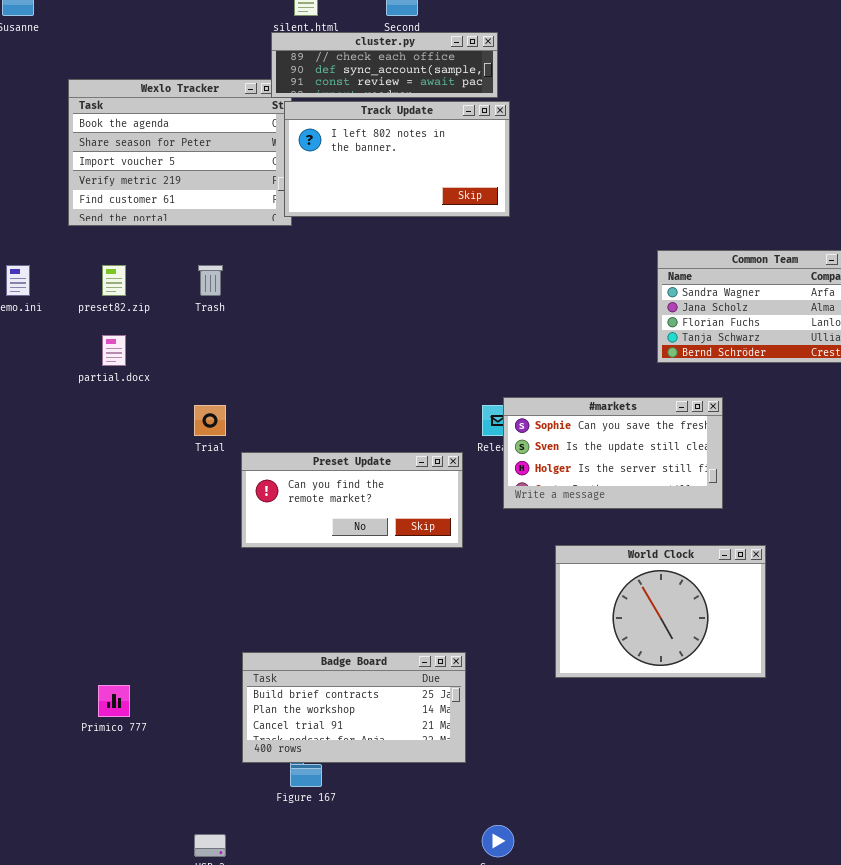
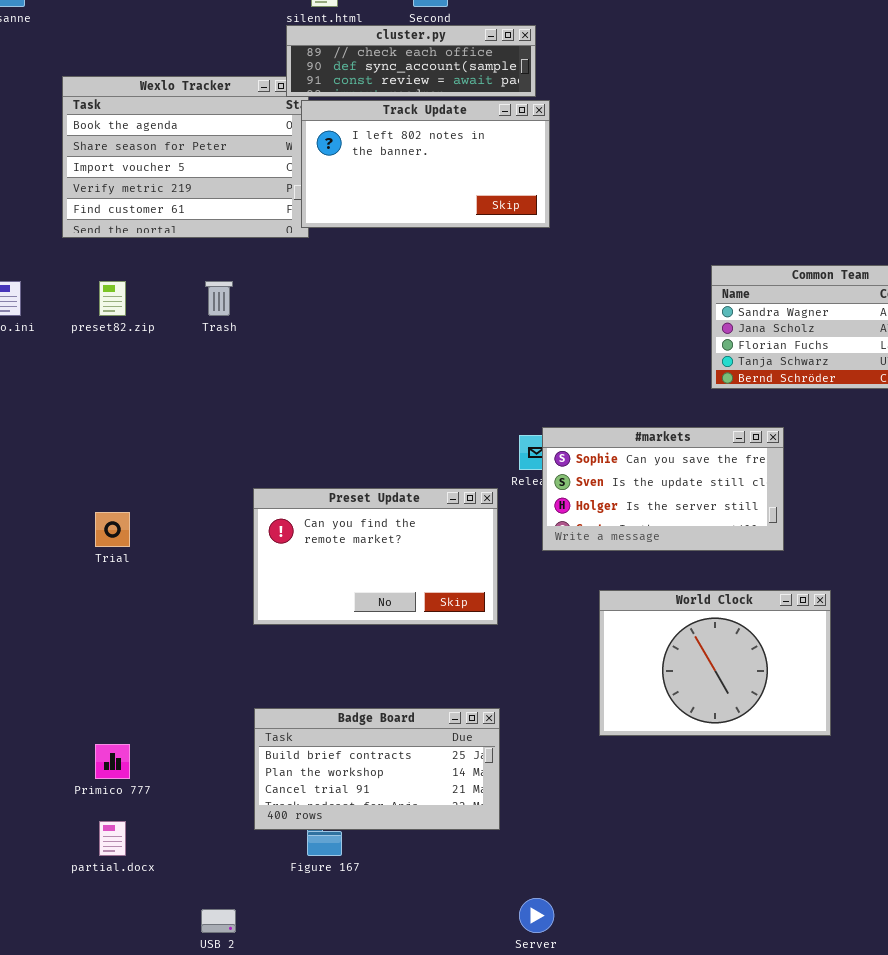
partial.docx: [102,335,126,366] -> [99,821,126,856], moved
Trial: [194,405,226,436] -> [95,512,130,547], moved
Preset Update: [241,452,463,548] -> [253,488,498,625], resized

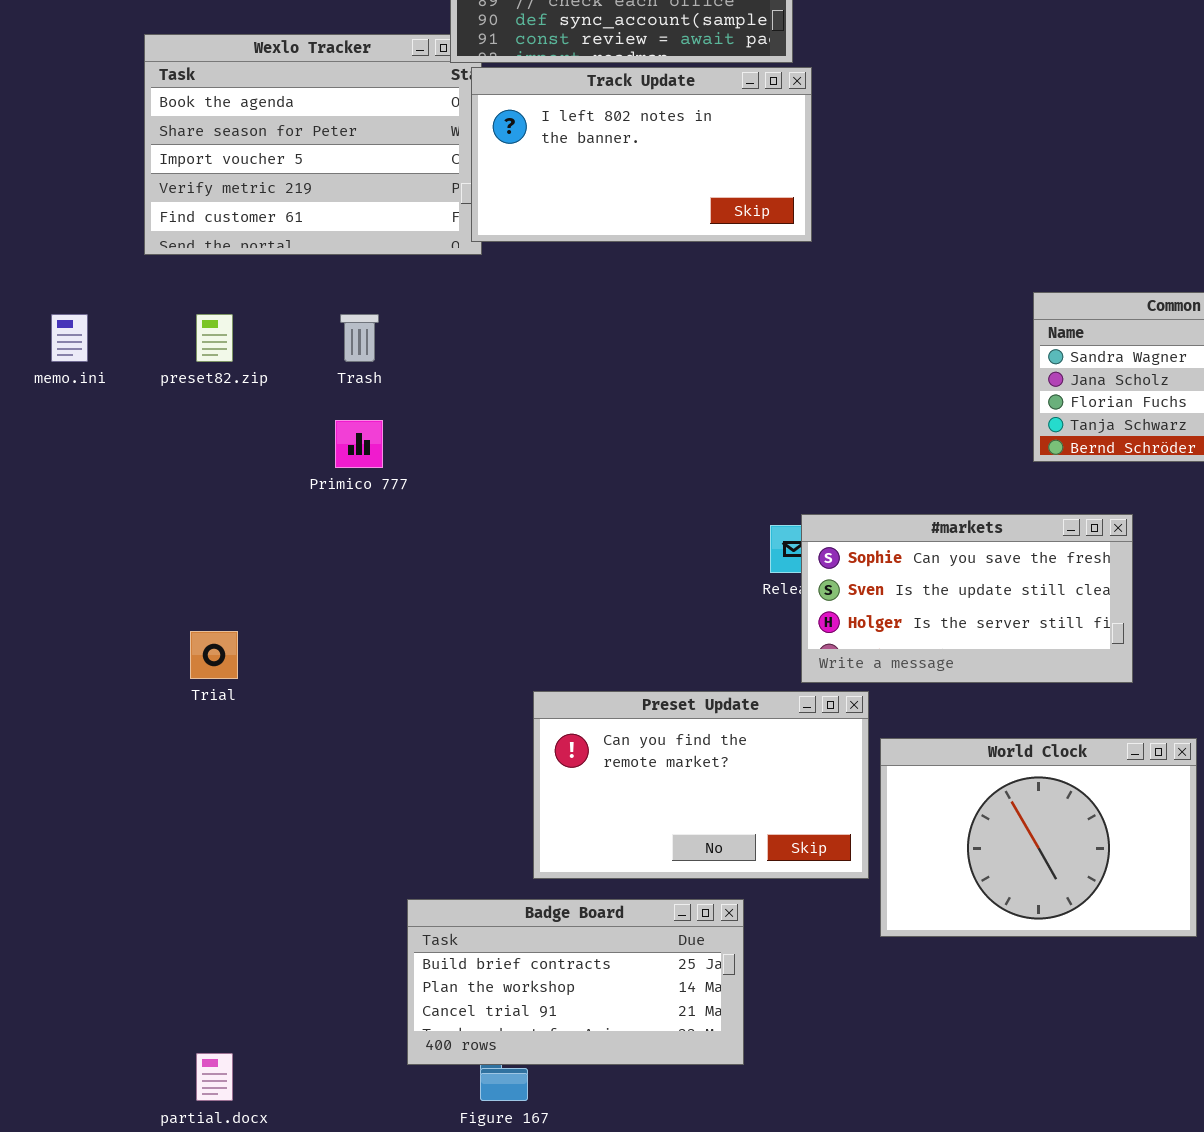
Preset Update: [253,488,498,625] -> [533,691,869,879], moved
Primico 777: [95,744,130,779] -> [335,420,383,468], moved

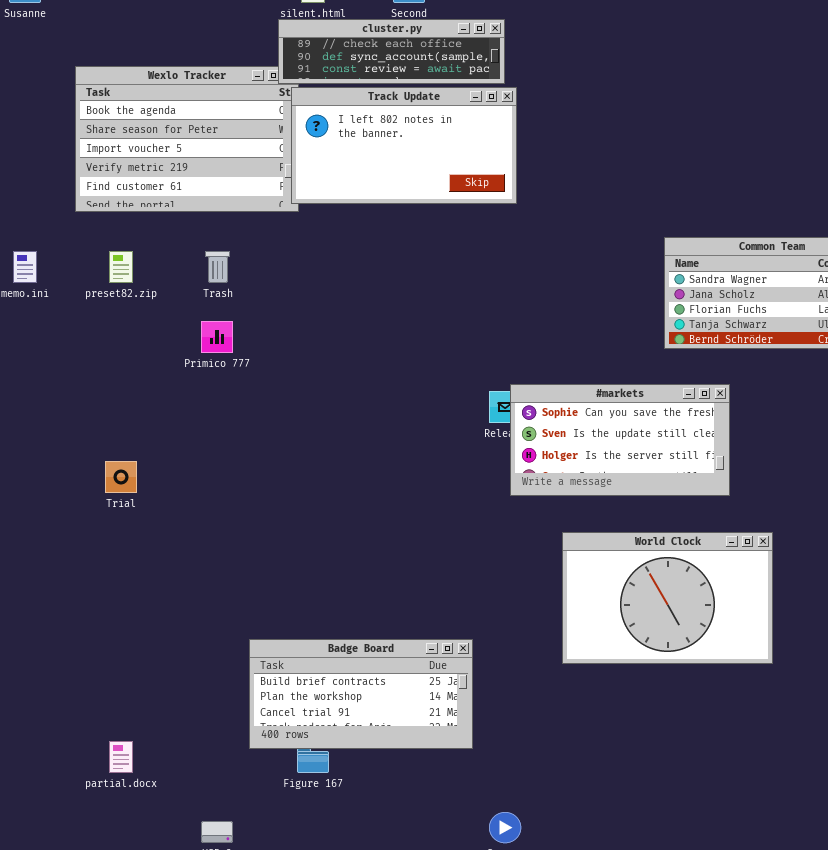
Preset Update: [533,691,869,879] -> none, closed

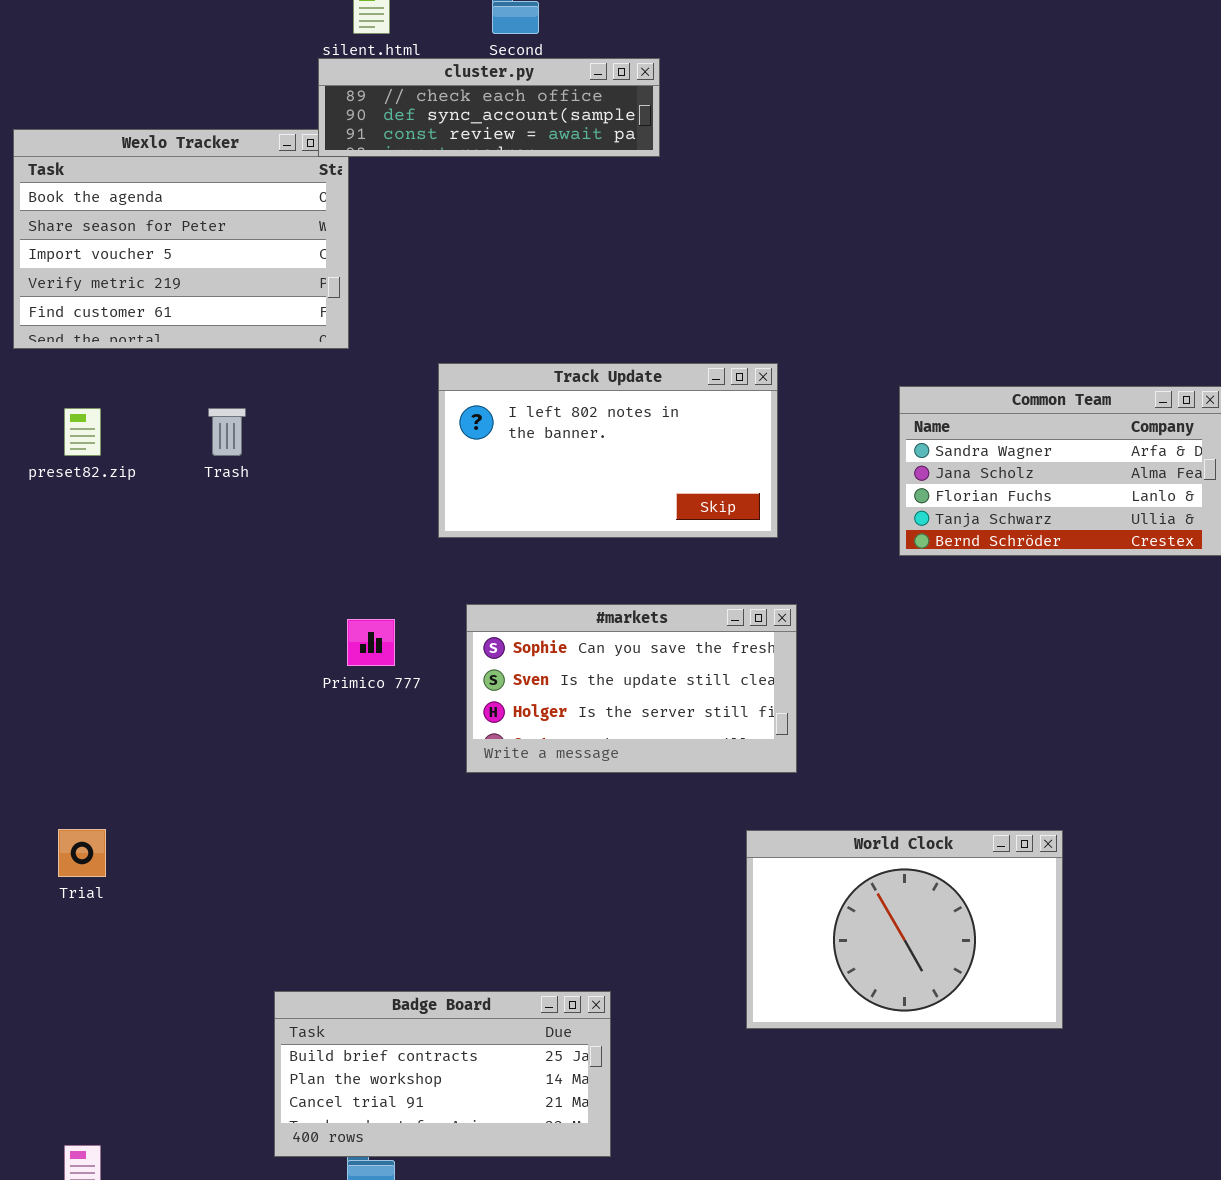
Track Update: [291,87,517,204] -> [438,363,778,538], moved
Primico 777: [201,321,233,353] -> [347,619,395,666], moved
#markets: [510,384,730,496] -> [466,604,797,773], moved
Trial: [105,461,137,493] -> [58,829,106,877], moved

